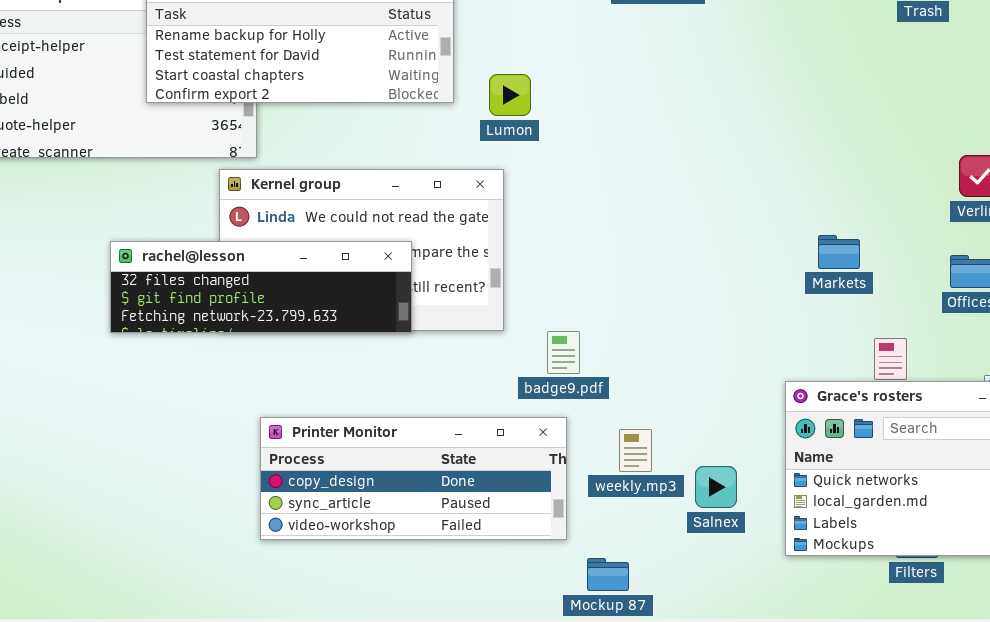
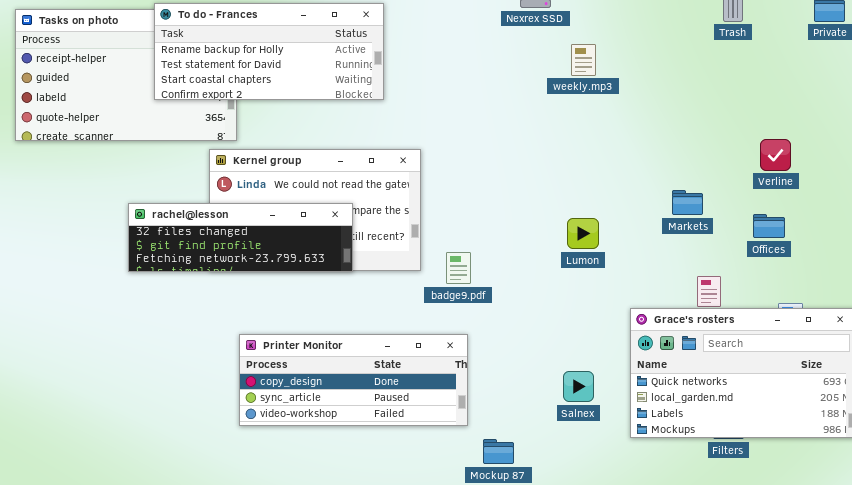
Lumon: [489,74,531,116] -> [567,218,599,249], moved
Markets: [818,235,860,269] -> [672,190,703,215], moved
badge9.pdf: [547,331,580,374] -> [446,252,471,284], moved
weekly.mp3: [619,429,652,472] -> [571,44,596,76], moved

